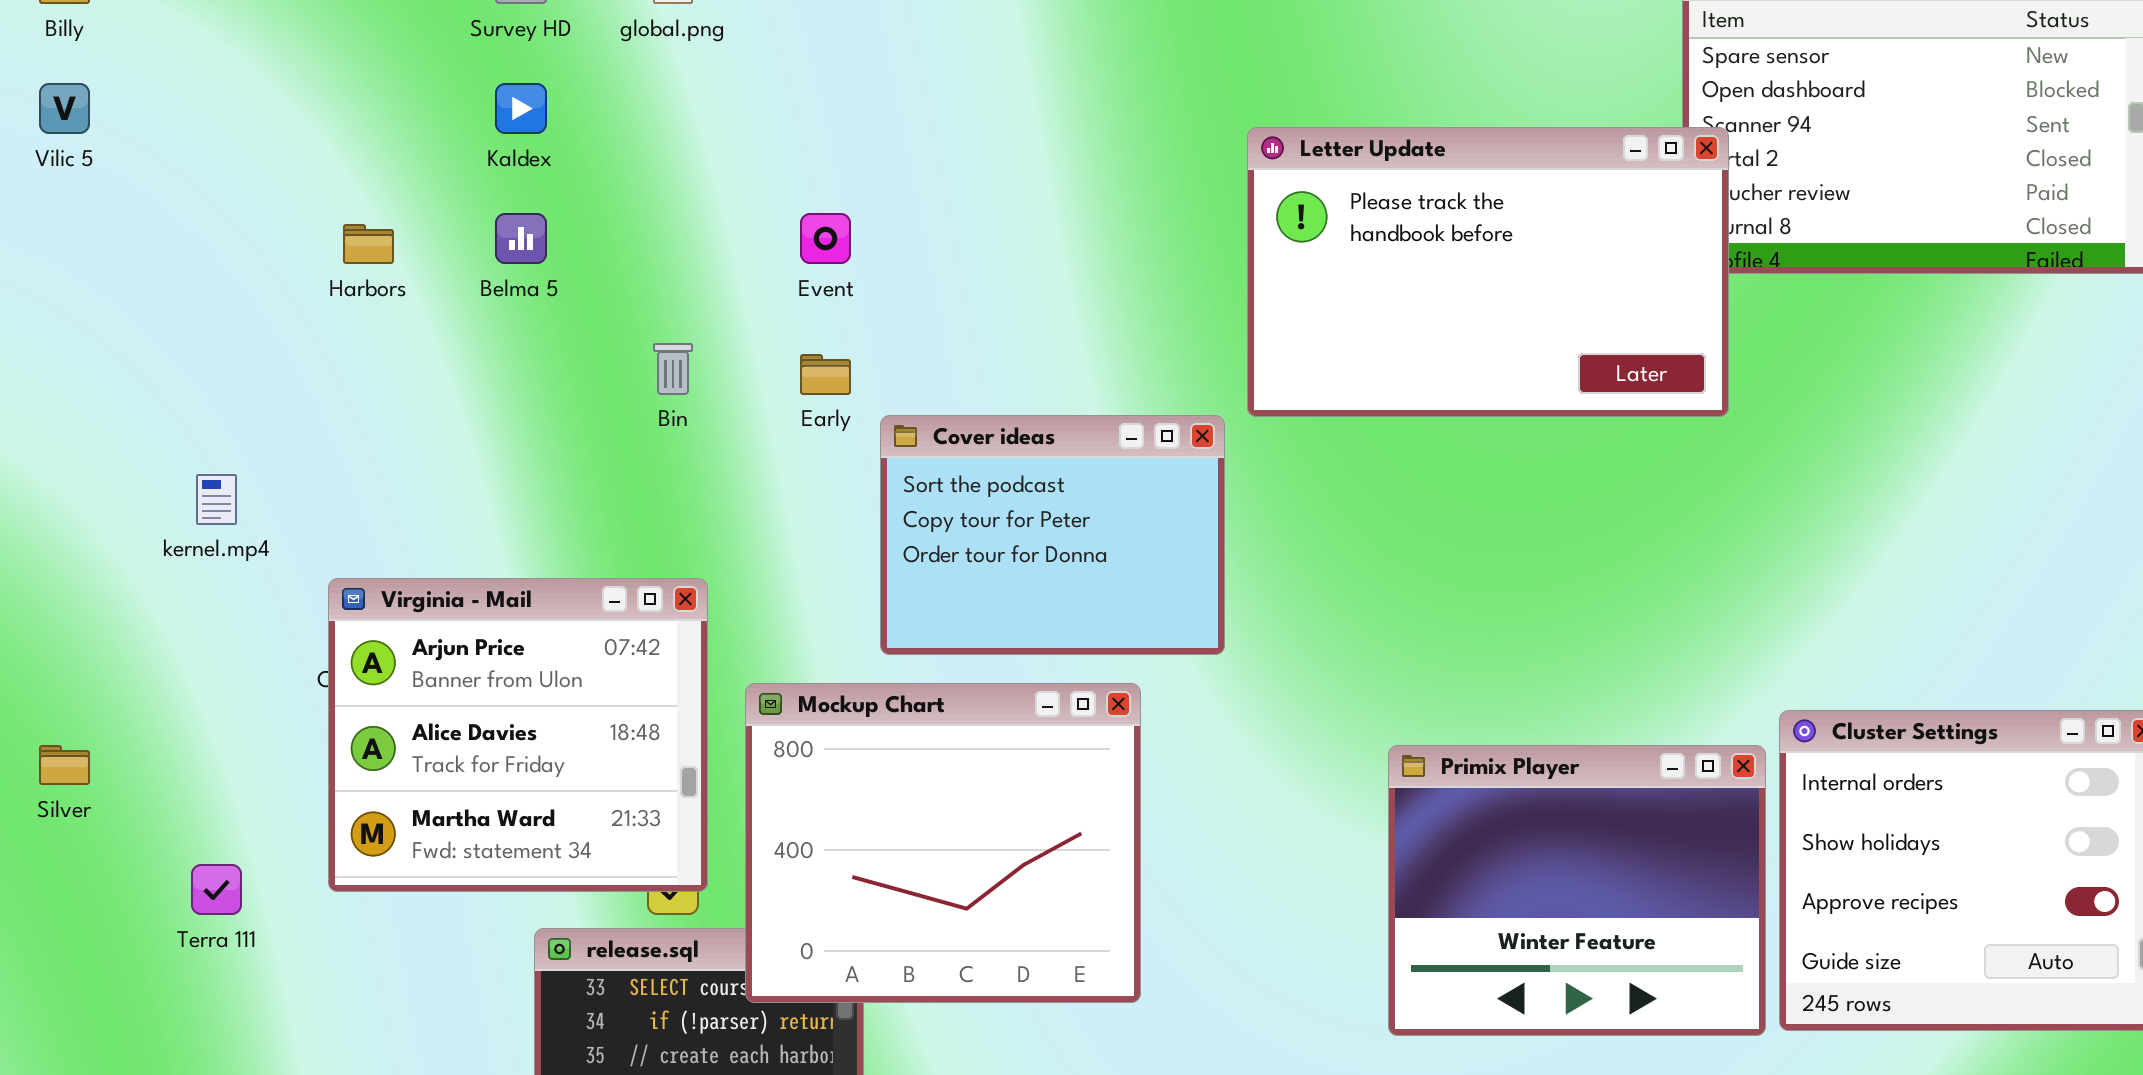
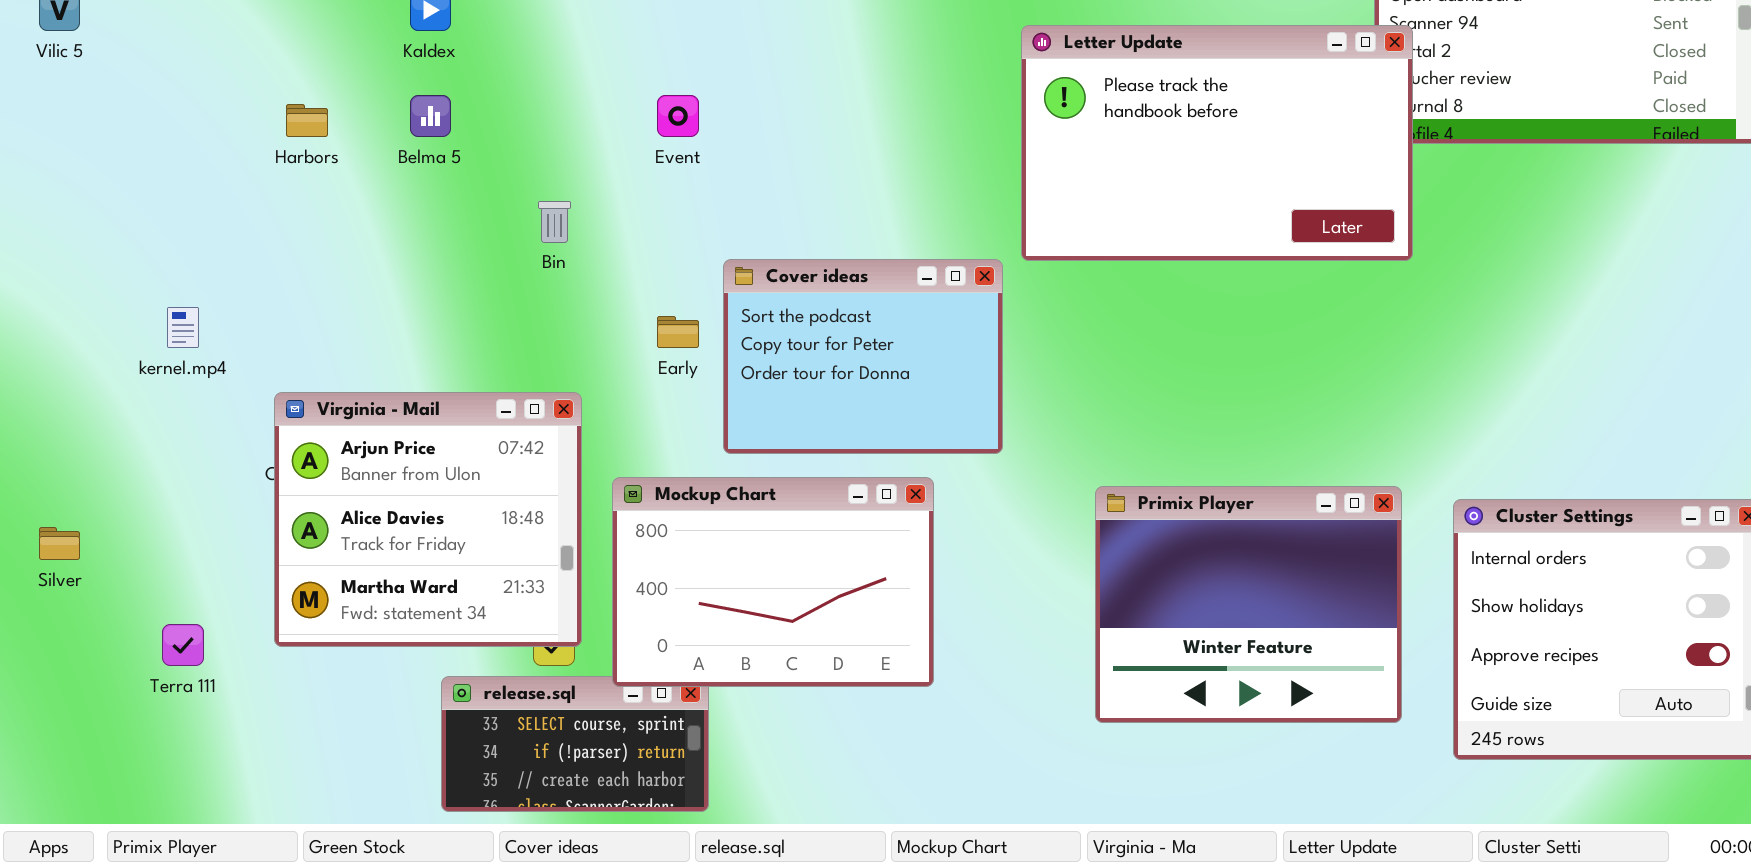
Early: [800,354,851,395] -> [657,316,699,348], moved
Mockup Chart: [745,683,1141,1003] -> [612,477,934,687], resized
Primix Player: [1388,745,1766,1036] -> [1095,486,1402,723], moved

